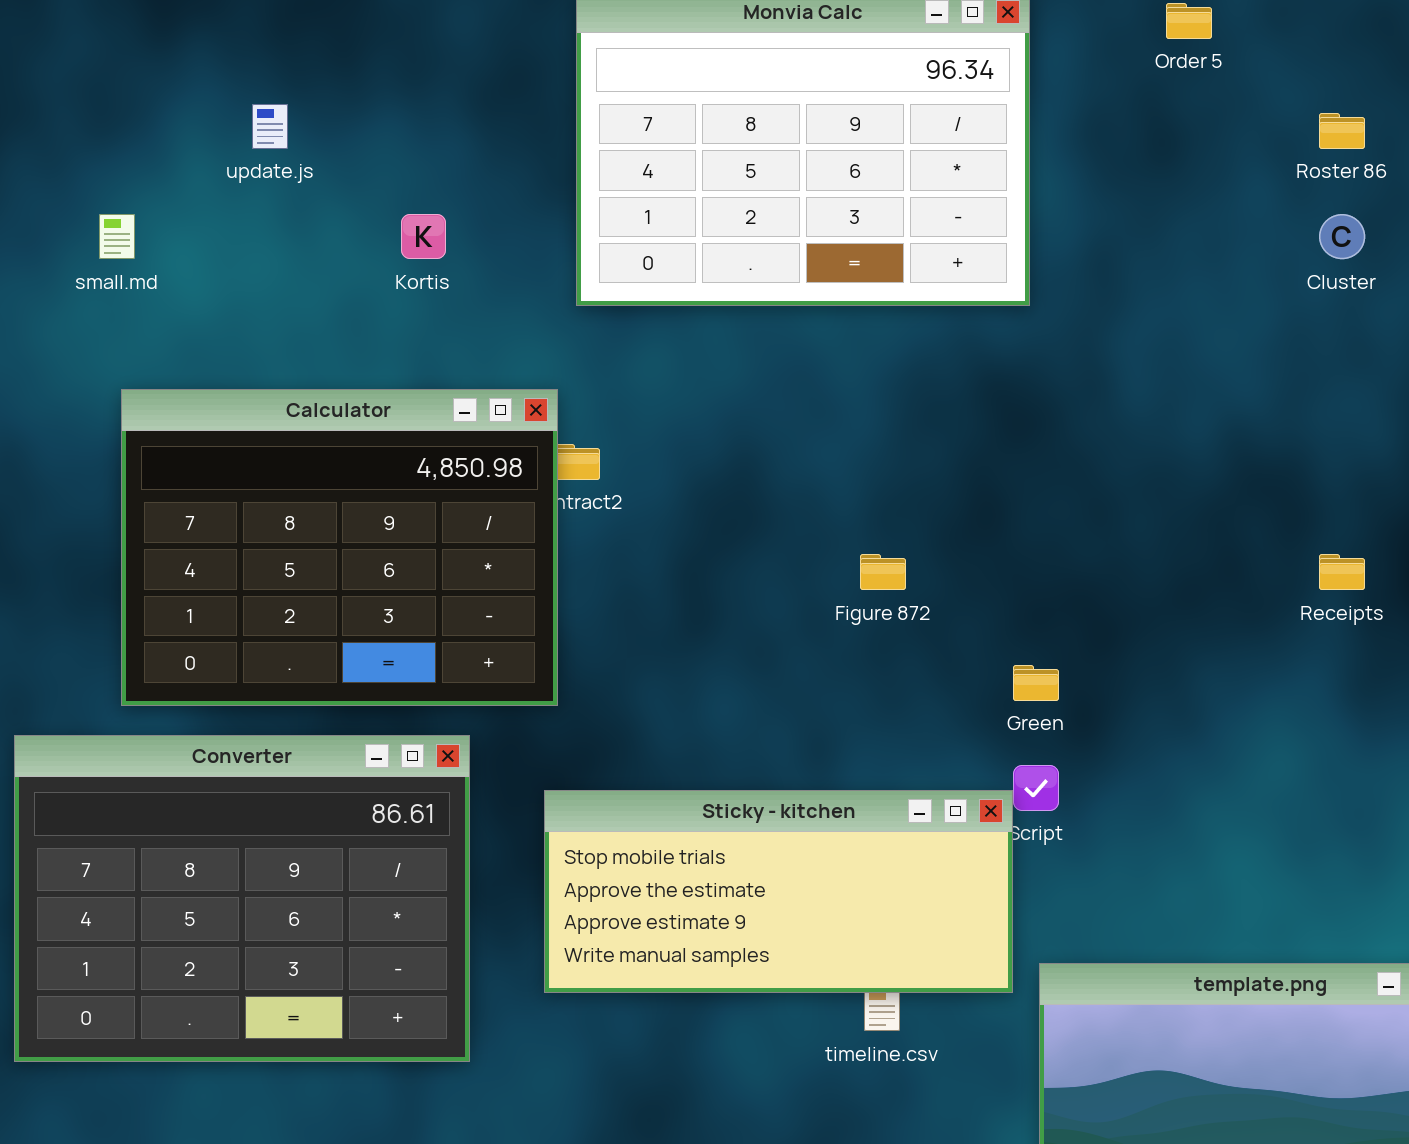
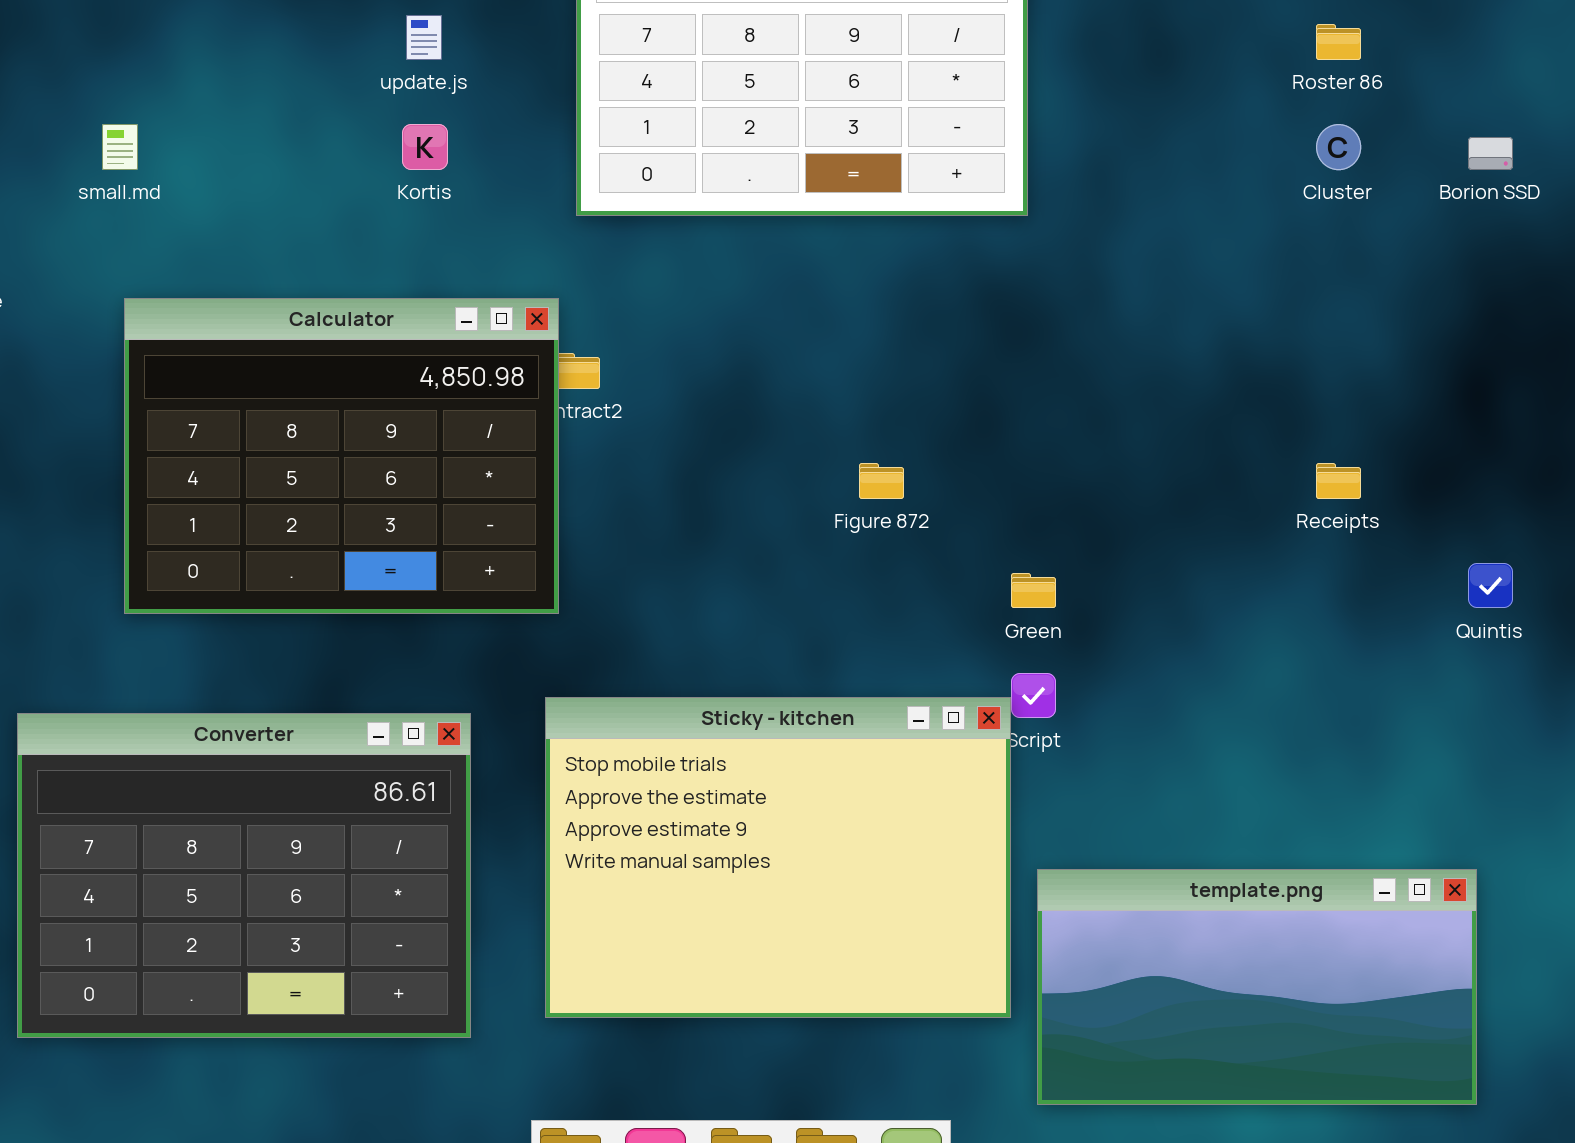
update.js: [252,104,288,149] -> [406,15,442,60], moved
Converter: [14,735,470,1062] -> [17,713,471,1038], moved
Sticky - kitchen: [544,790,1013,993] -> [545,697,1011,1018], resized

